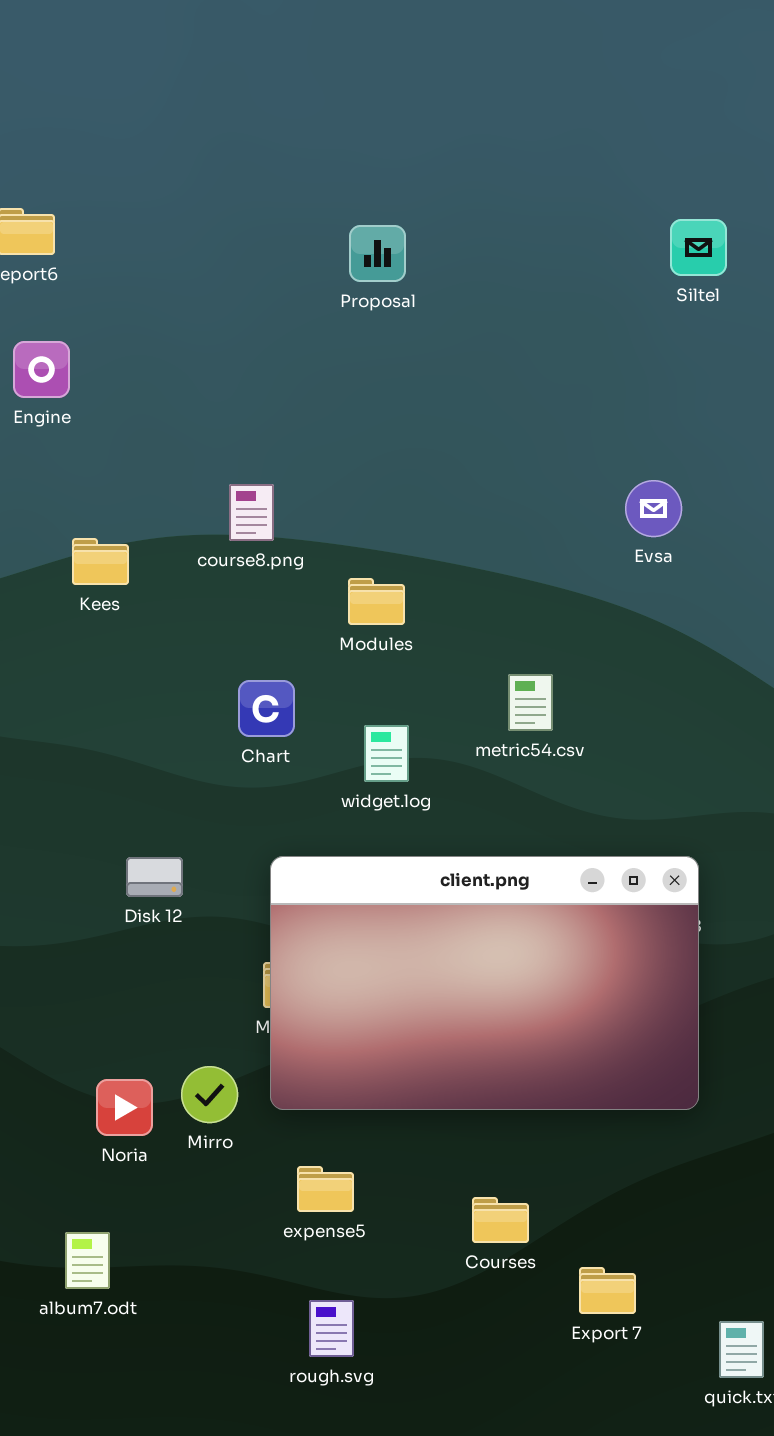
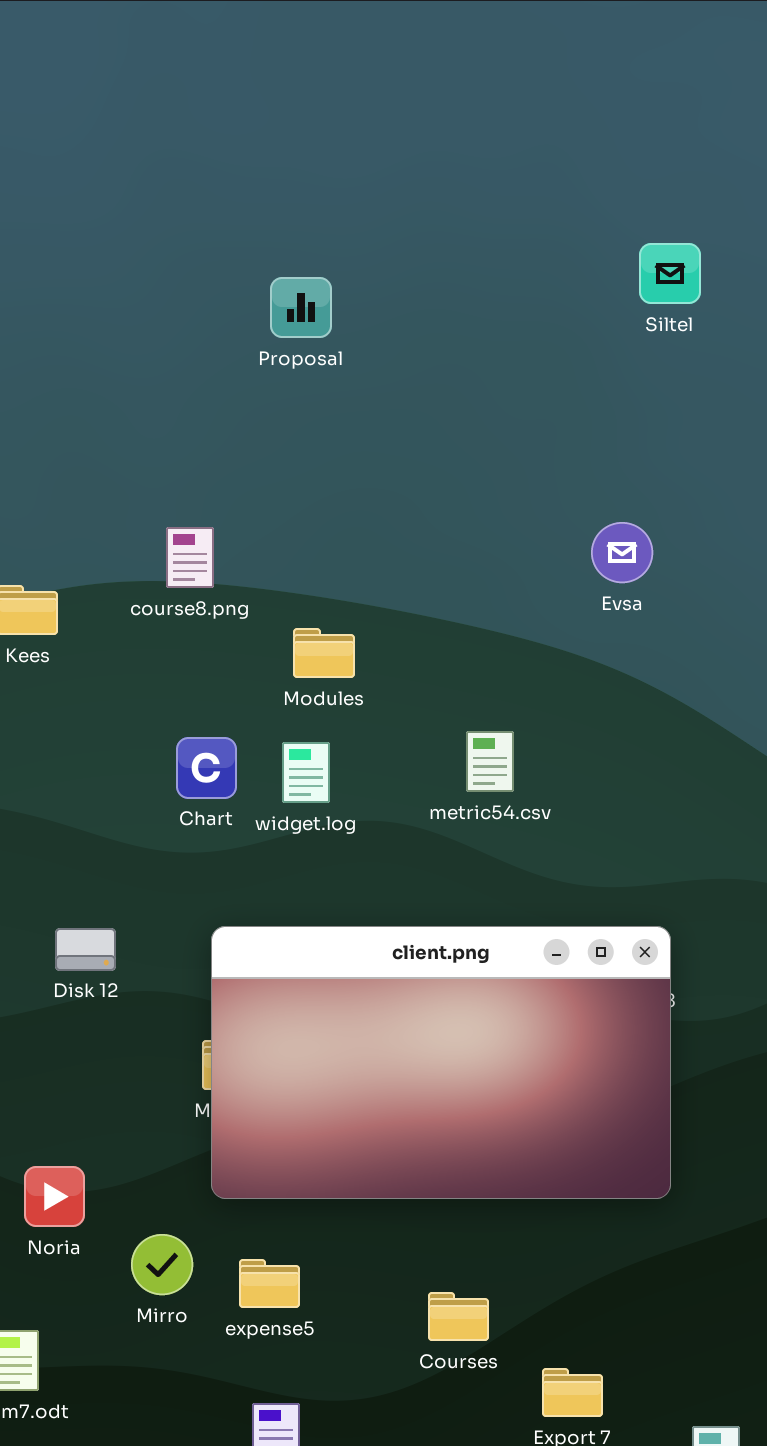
Proposal: [349,225,406,282] -> [270,277,332,338], moved
widget.log: [364,725,409,782] -> [282,742,330,803], moved
Mirro: [181,1066,238,1123] -> [131,1234,193,1295], moved

